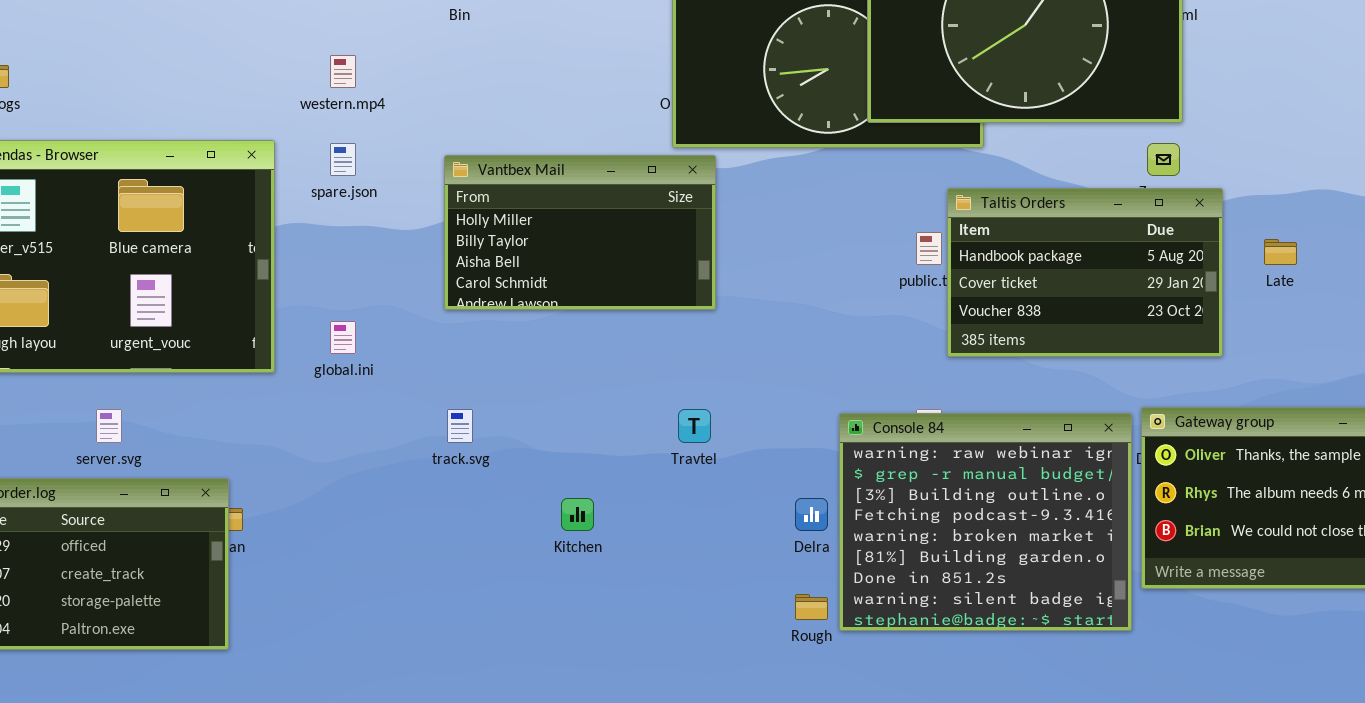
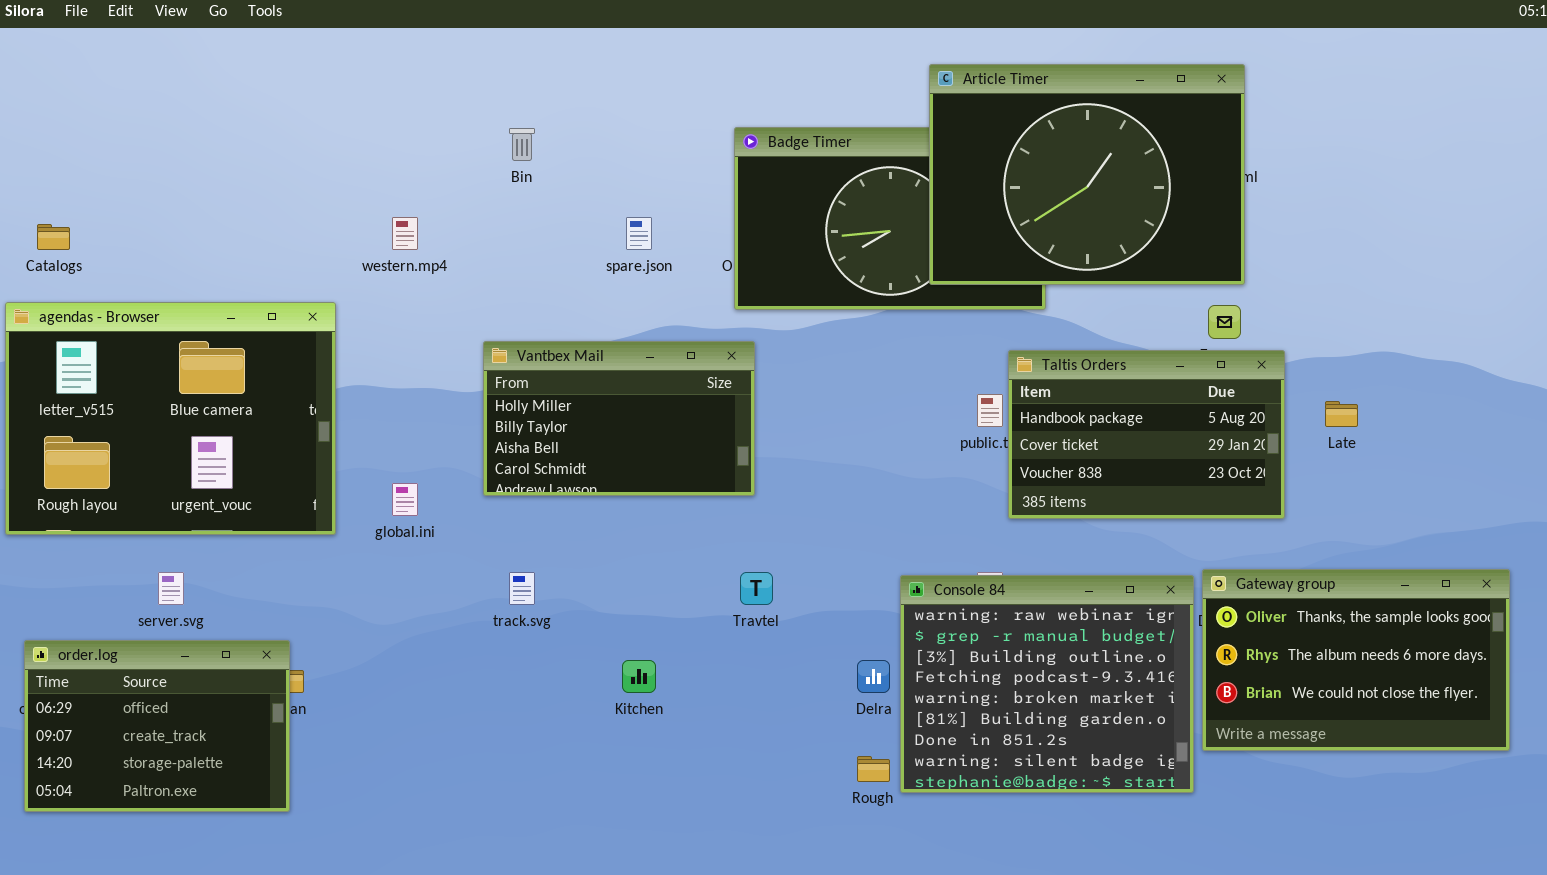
spare.json: [330,143,356,176] -> [626,217,652,250], moved
Vantbex Mail: [444,155,716,310] -> [483,341,755,496], moved

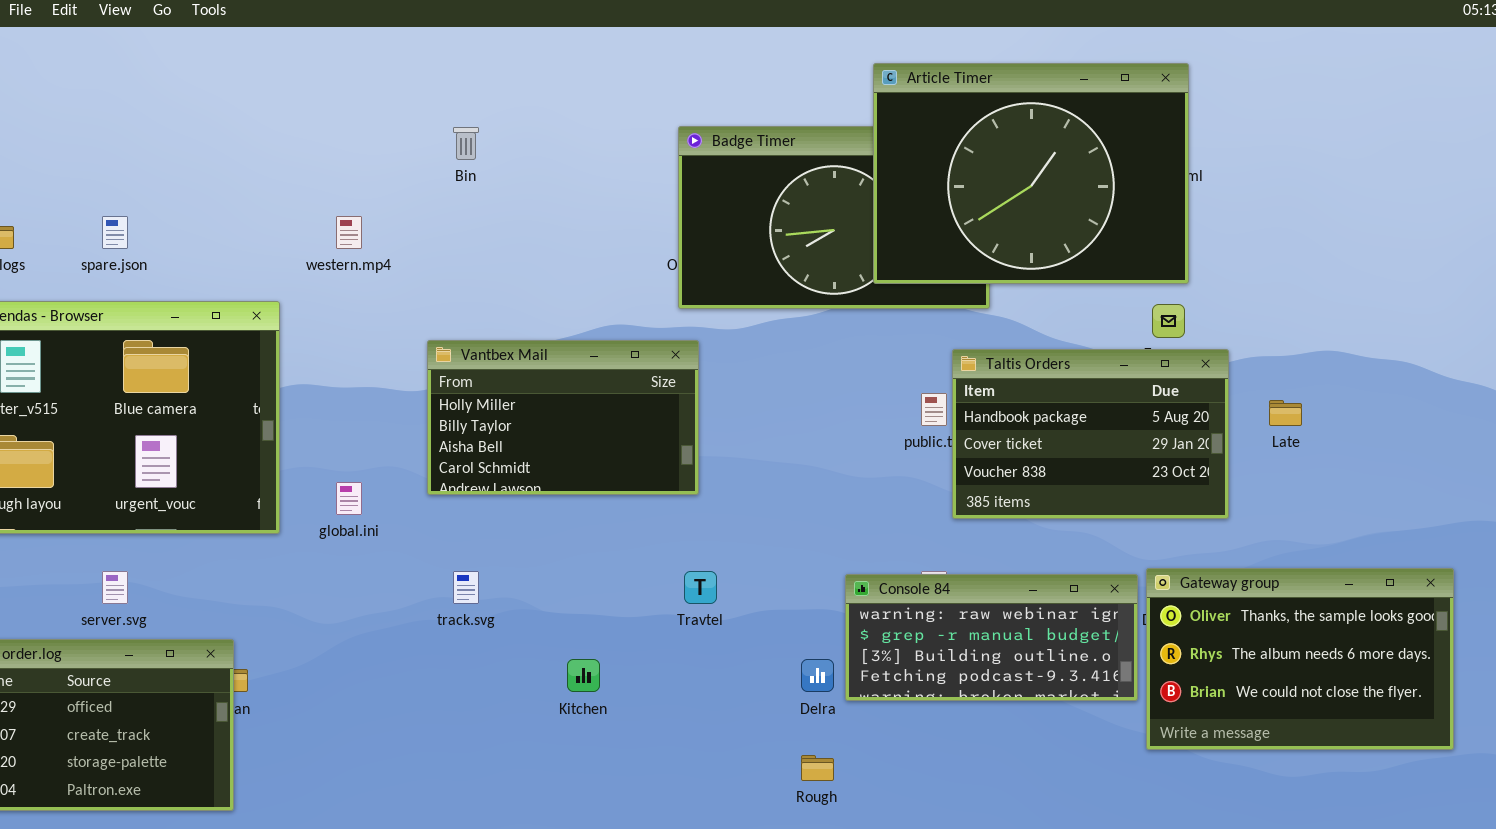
spare.json: [626,217,652,250] -> [102,216,128,249], moved
Console 84: [900,575,1194,793] -> [845,574,1138,701], resized

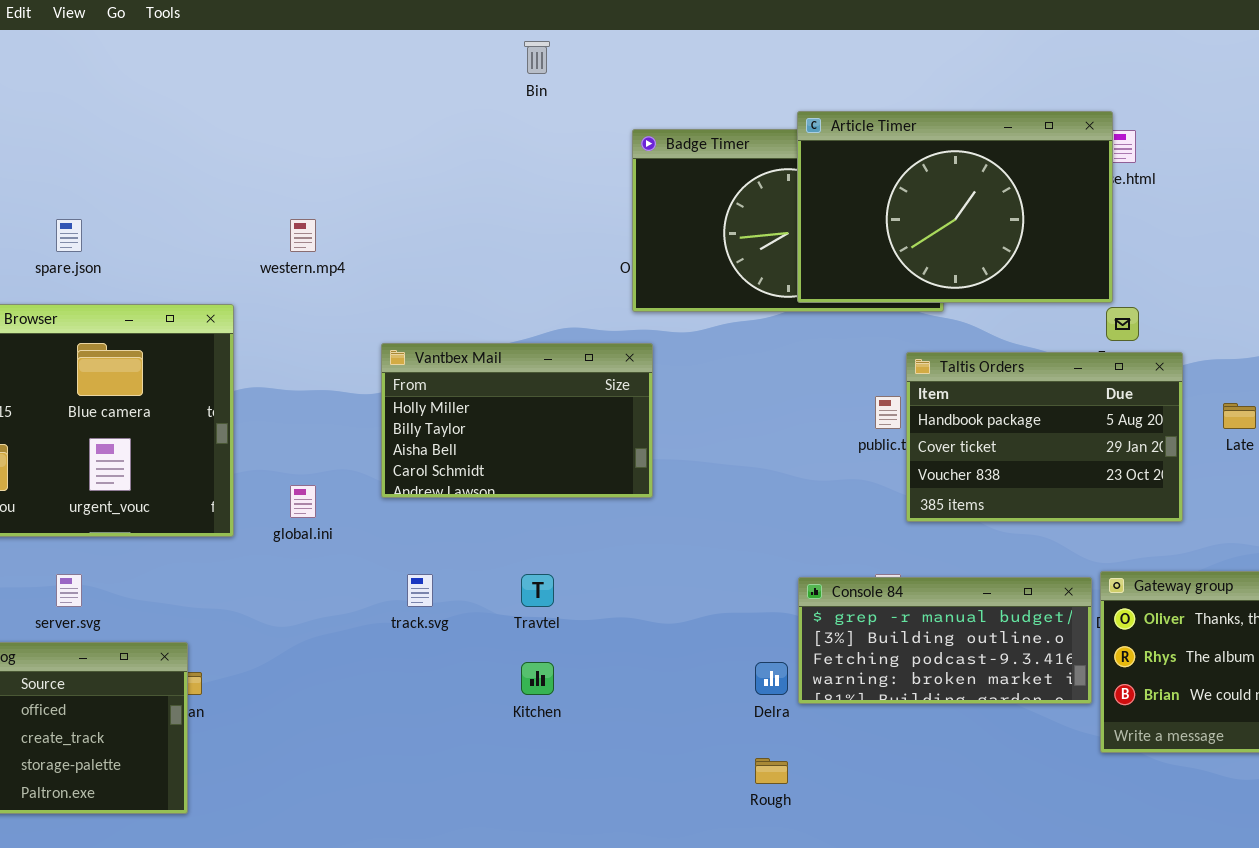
Article Timer: [873,63,1189,284] -> [797,111,1113,303], moved, resized
Bin: [453,127,479,160] -> [524,41,550,74], moved
Travtel: [684,571,717,604] -> [521,574,554,607], moved
Console 84: [845,574,1138,701] -> [798,577,1092,704], scrolled down 1 row

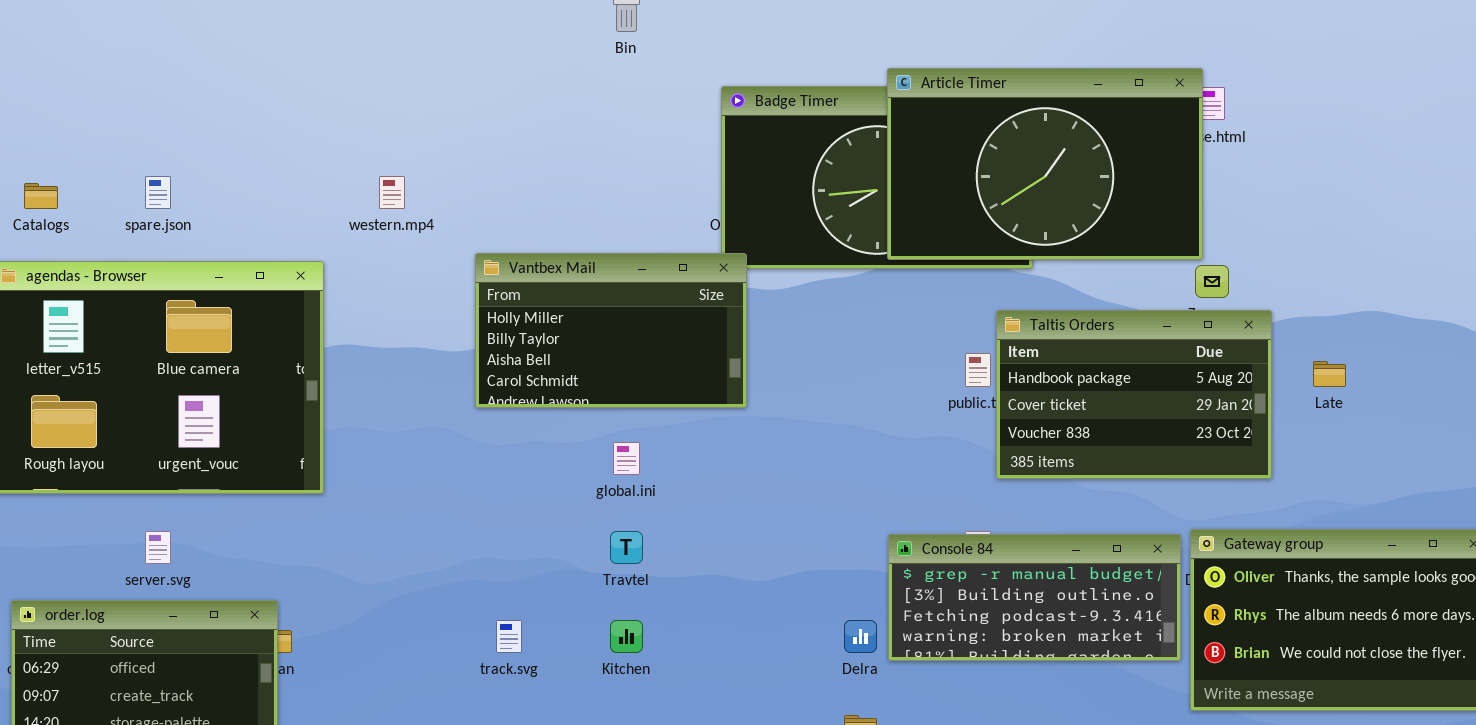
Vantbex Mail: [381,343,653,498] -> [475,253,747,408], moved
global.ini: [290,485,316,518] -> [613,442,640,475], moved
track.svg: [407,574,433,607] -> [496,620,522,653], moved

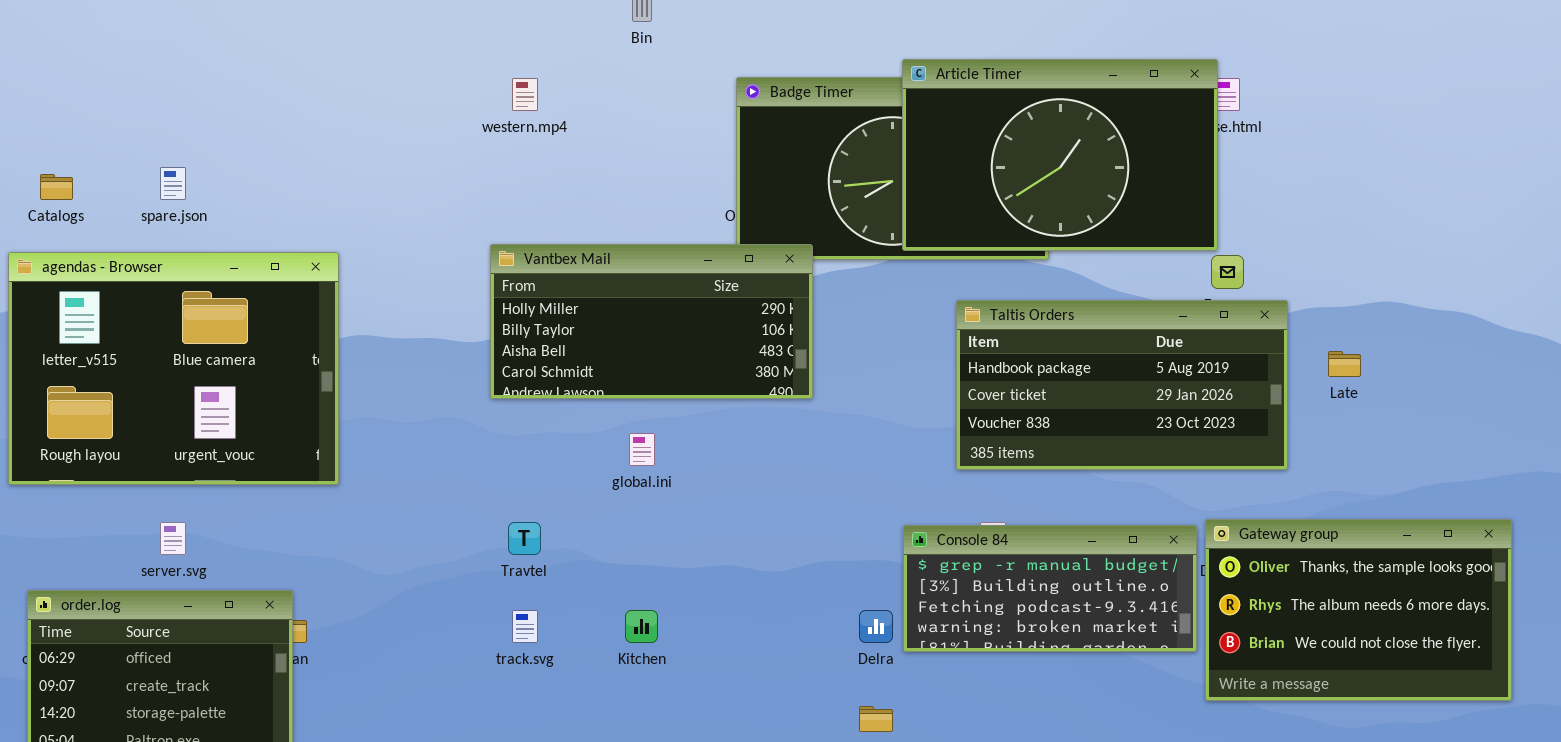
western.mp4: [379,176,405,209] -> [512,78,538,111], moved
Vantbex Mail: [475,253,747,408] -> [490,244,813,399], resized
Taltis Orders: [996,310,1272,479] -> [956,300,1288,470], resized
Travtel: [610,531,643,564] -> [508,522,541,555], moved

